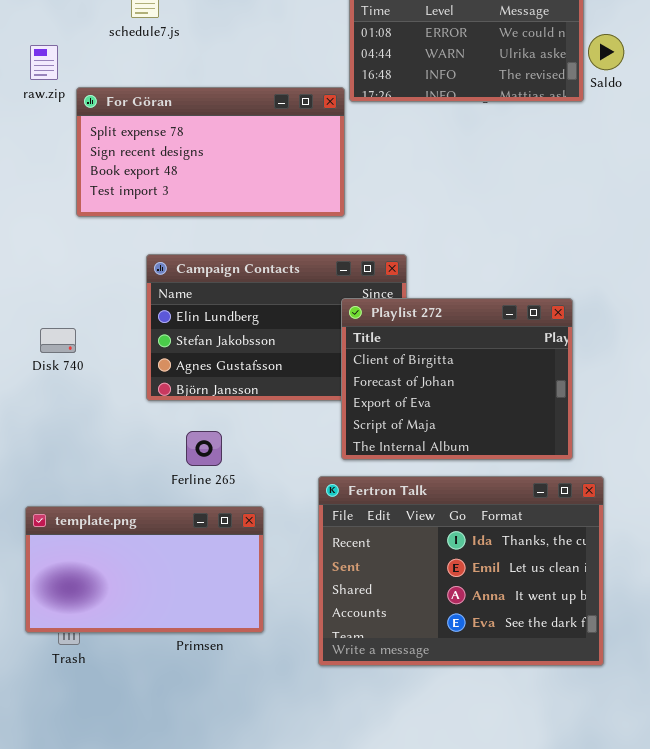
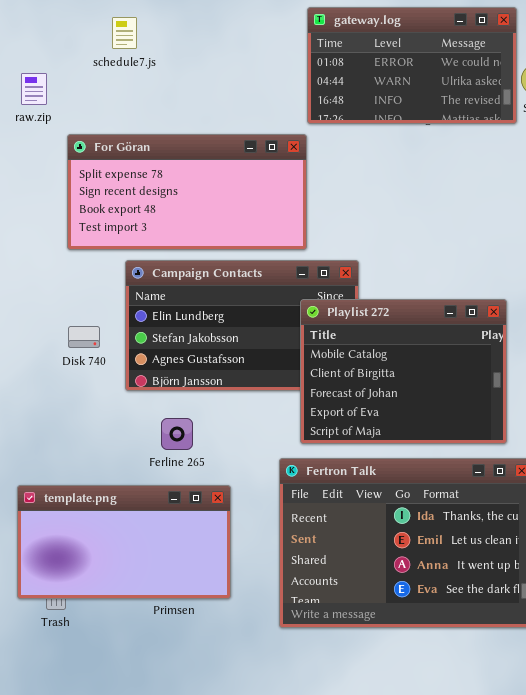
For Göran: [76,87,345,217] -> [67,134,307,250], moved
Playlist 272: [341,298,573,460] -> [300,299,507,444], scrolled up 1 row
Disk 740: [40,328,76,353] -> [68,326,100,348], moved

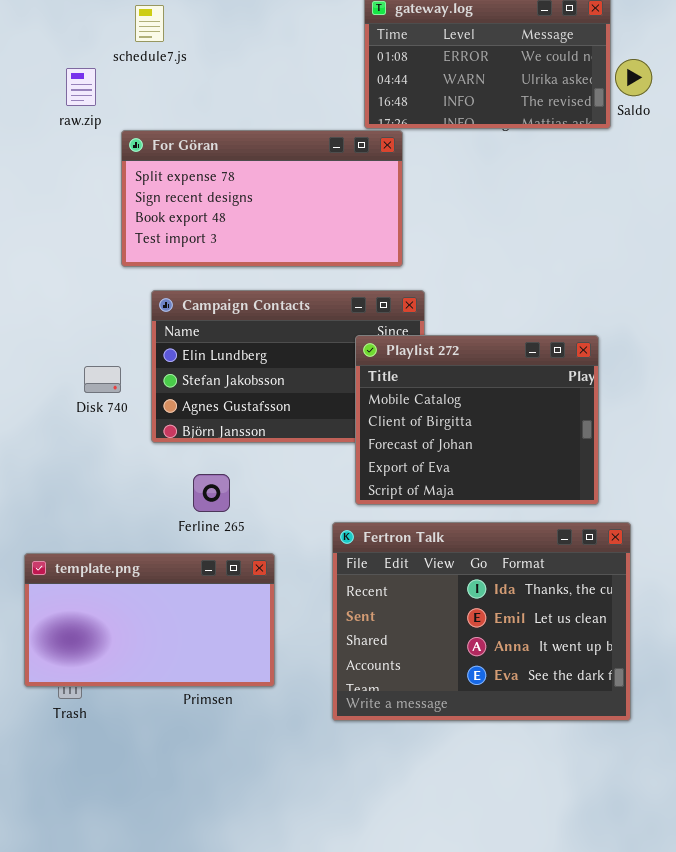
raw.zip: [21,73,47,105] -> [66,68,96,106], moved
For Göran: [67,134,307,250] -> [121,130,403,267], moved

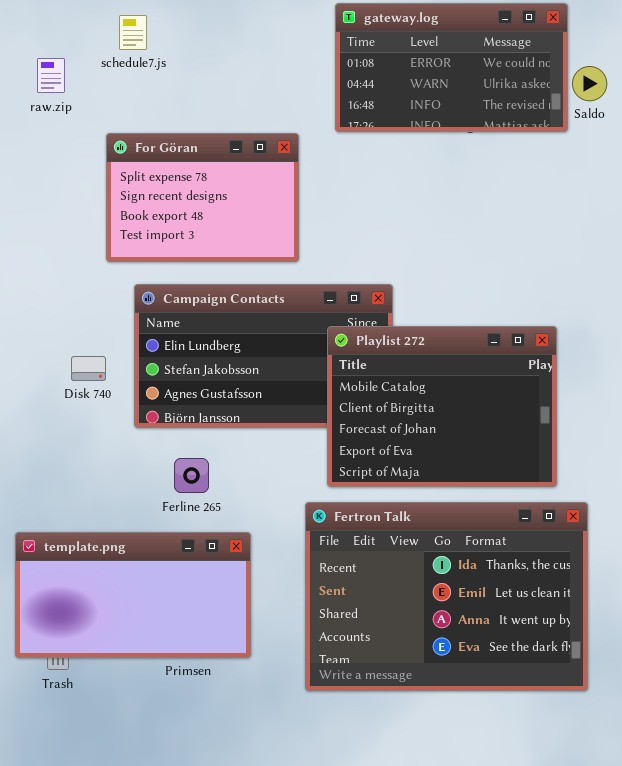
raw.zip: [66,68,96,106] -> [37,58,65,93], moved
For Göran: [121,130,403,267] -> [106,133,299,262], resized

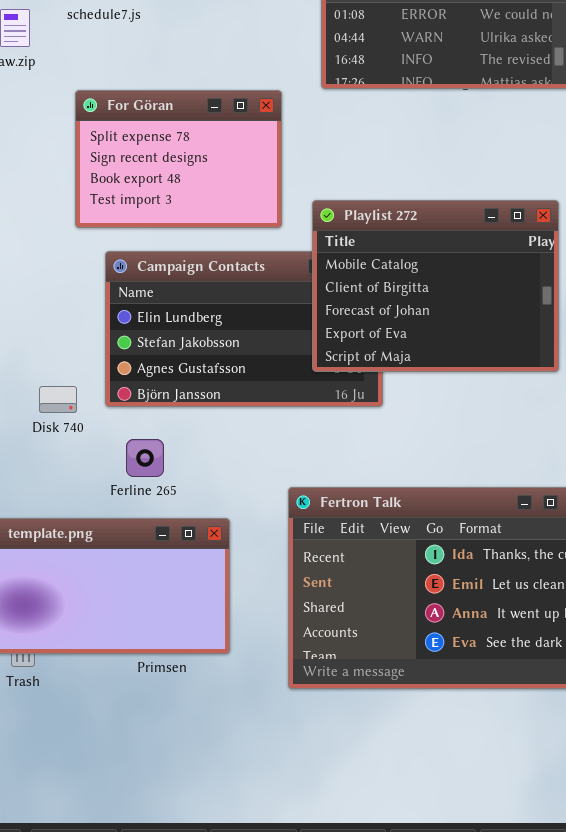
Playlist 272: [327,326,557,487] -> [312,200,559,372], moved
Disk 740: [71,356,106,381] -> [39,386,77,413], moved
Ferline 265: [174,458,209,493] -> [126,439,164,477], moved

